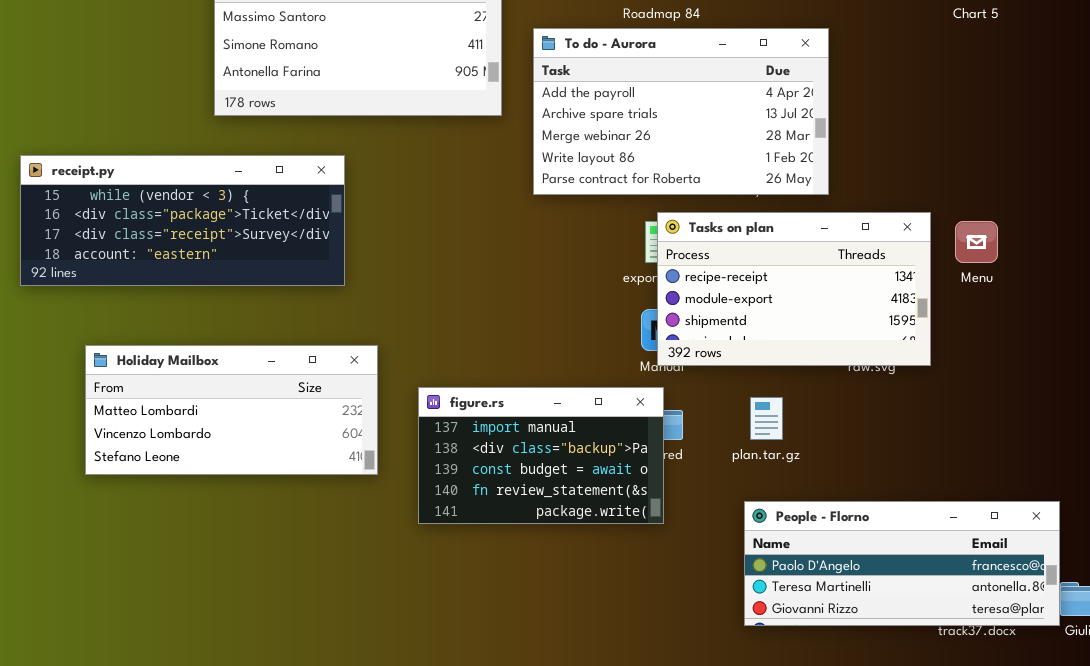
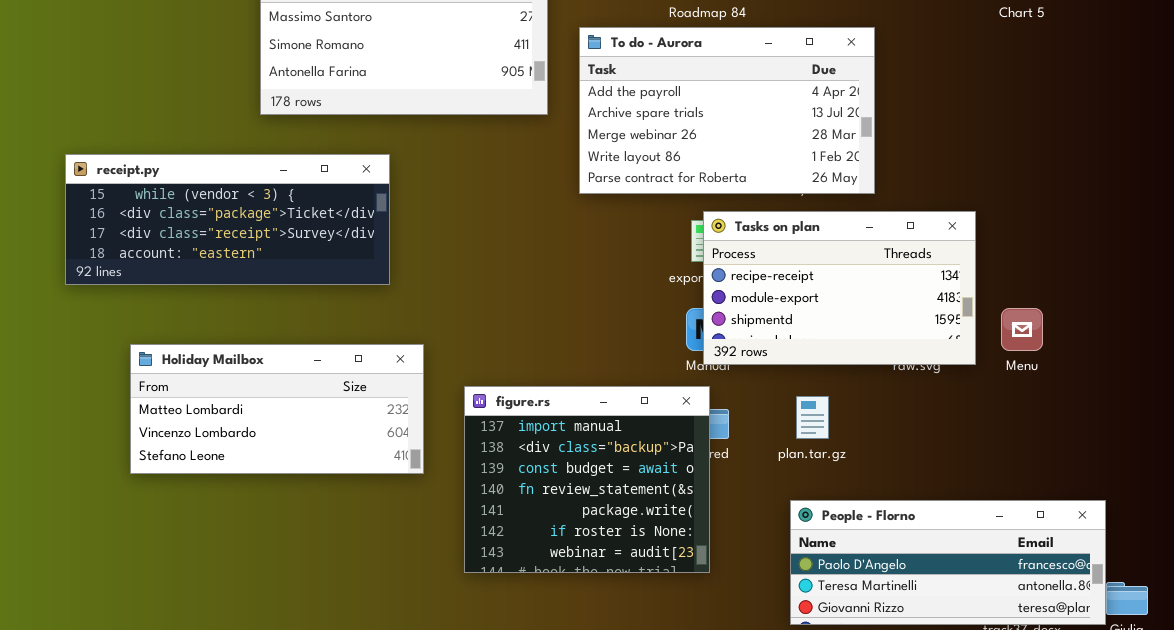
Menu: [955,221,998,263] -> [1001,308,1043,351], moved
figure.rs: [418,387,664,524] -> [464,386,710,573], resized

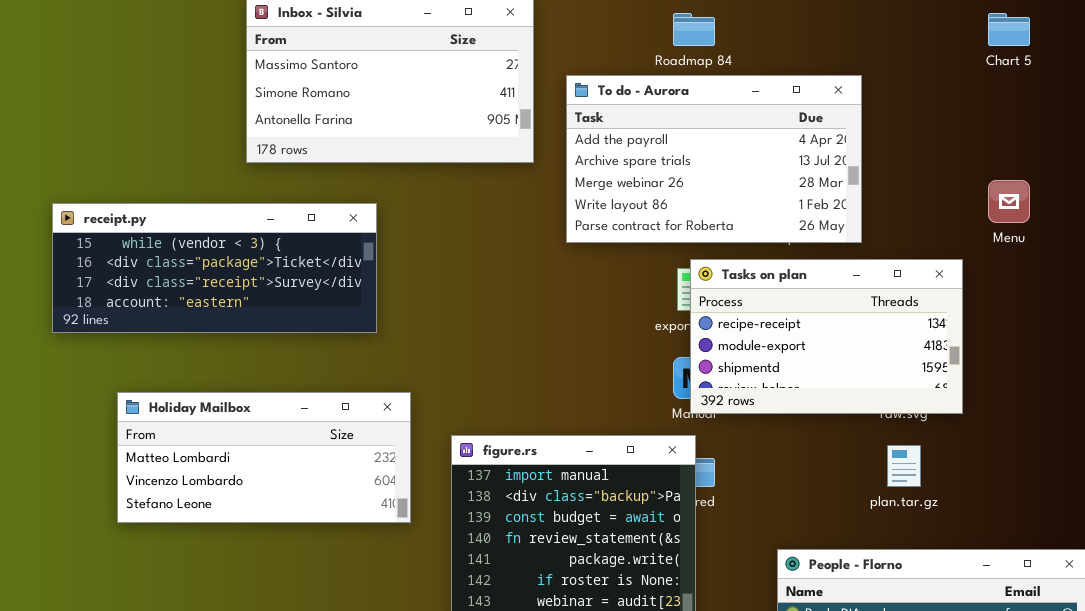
Menu: [1001,308,1043,351] -> [988,180,1030,223], moved
plan.tar.gz: [796,396,829,439] -> [887,445,921,487], moved

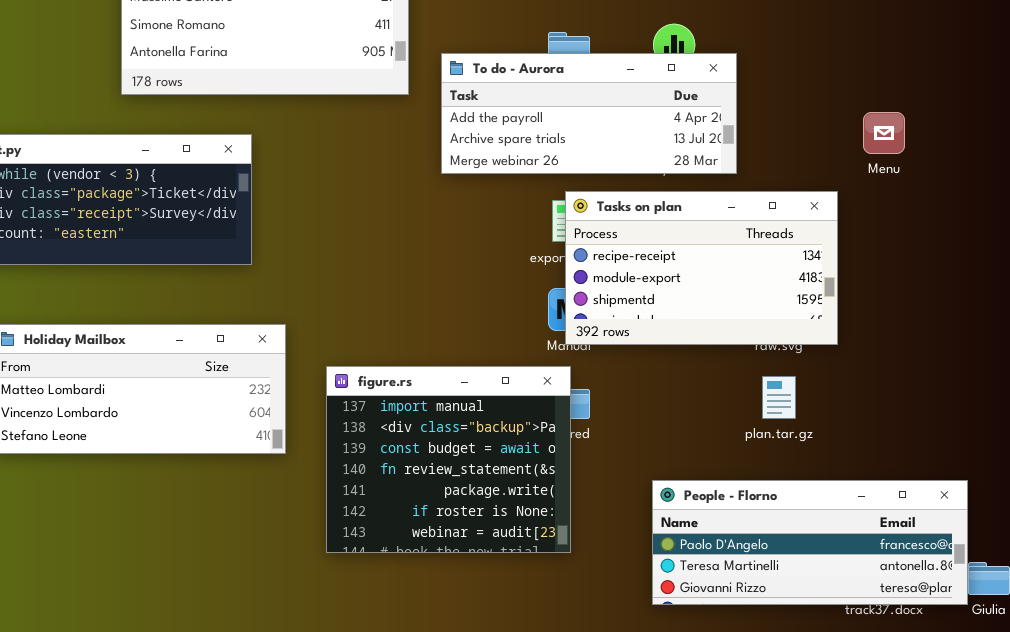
To do - Aurora: [566,75,862,243] -> [441,53,737,174], resized

